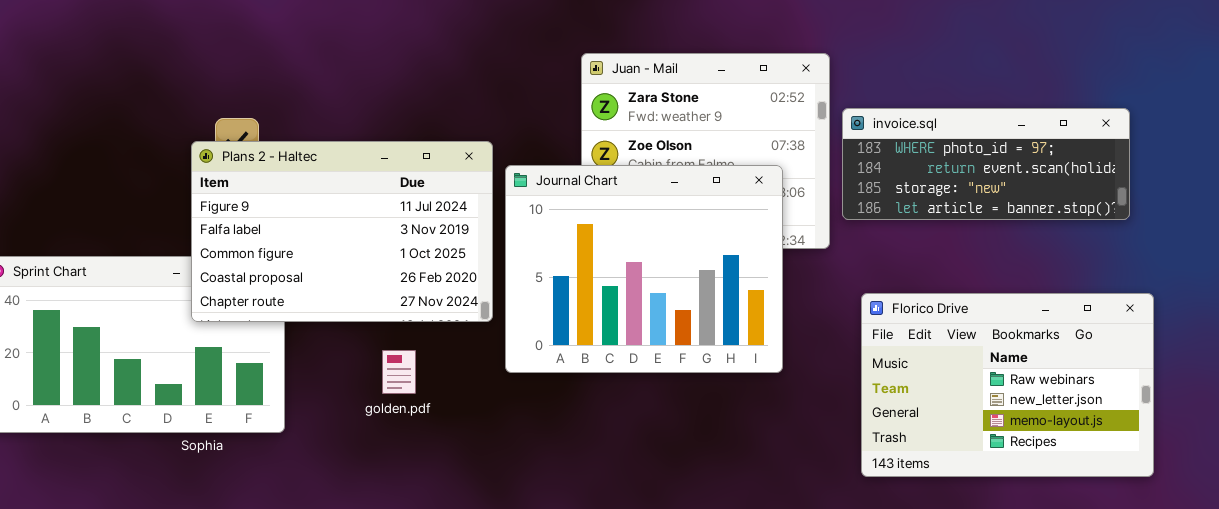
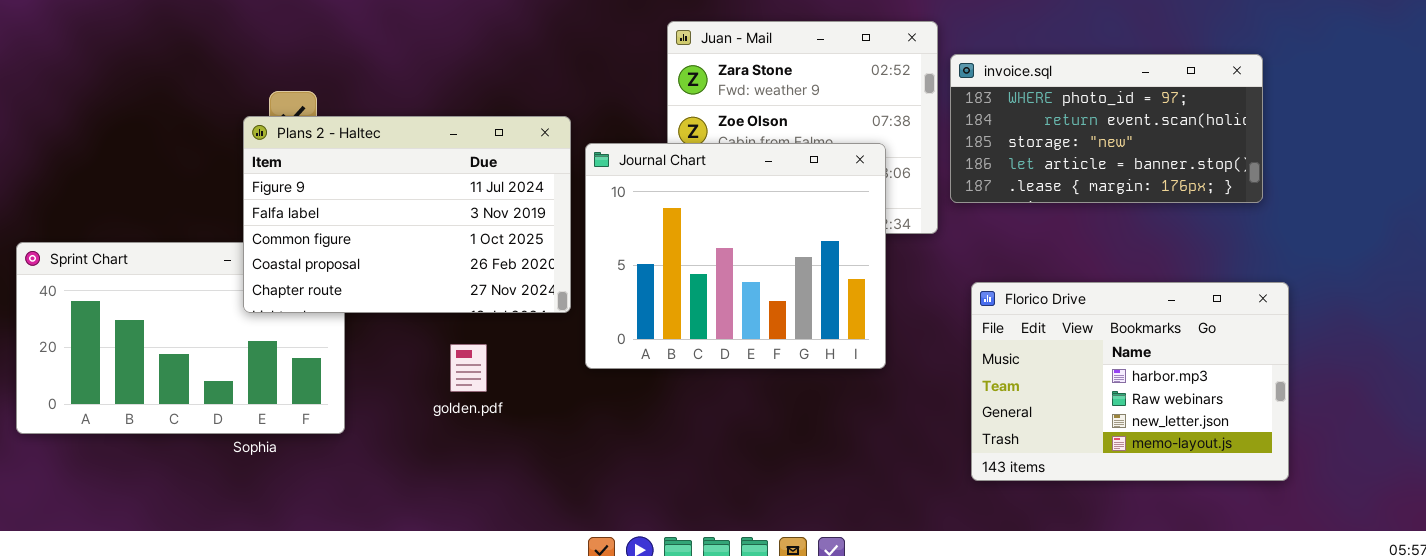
invoice.sql: [842,108,1130,220] -> [950,54,1263,203], resized
Florico Drive: [861,293,1154,477] -> [971,282,1289,481], scrolled up 1 row

